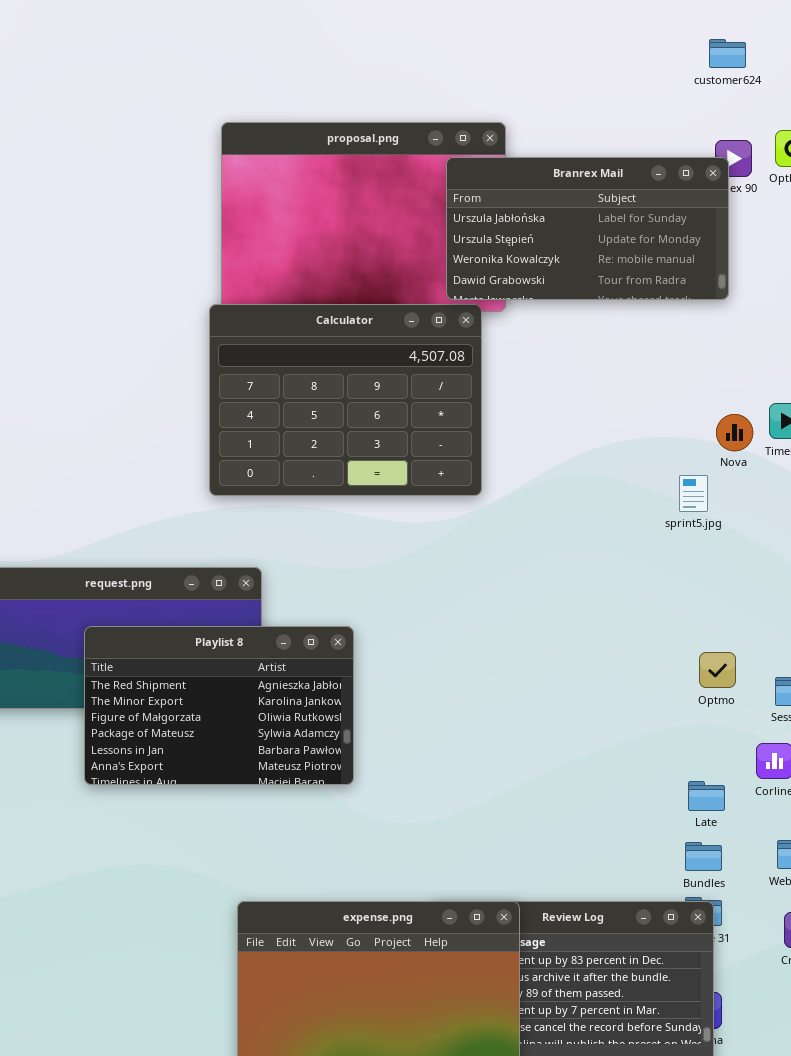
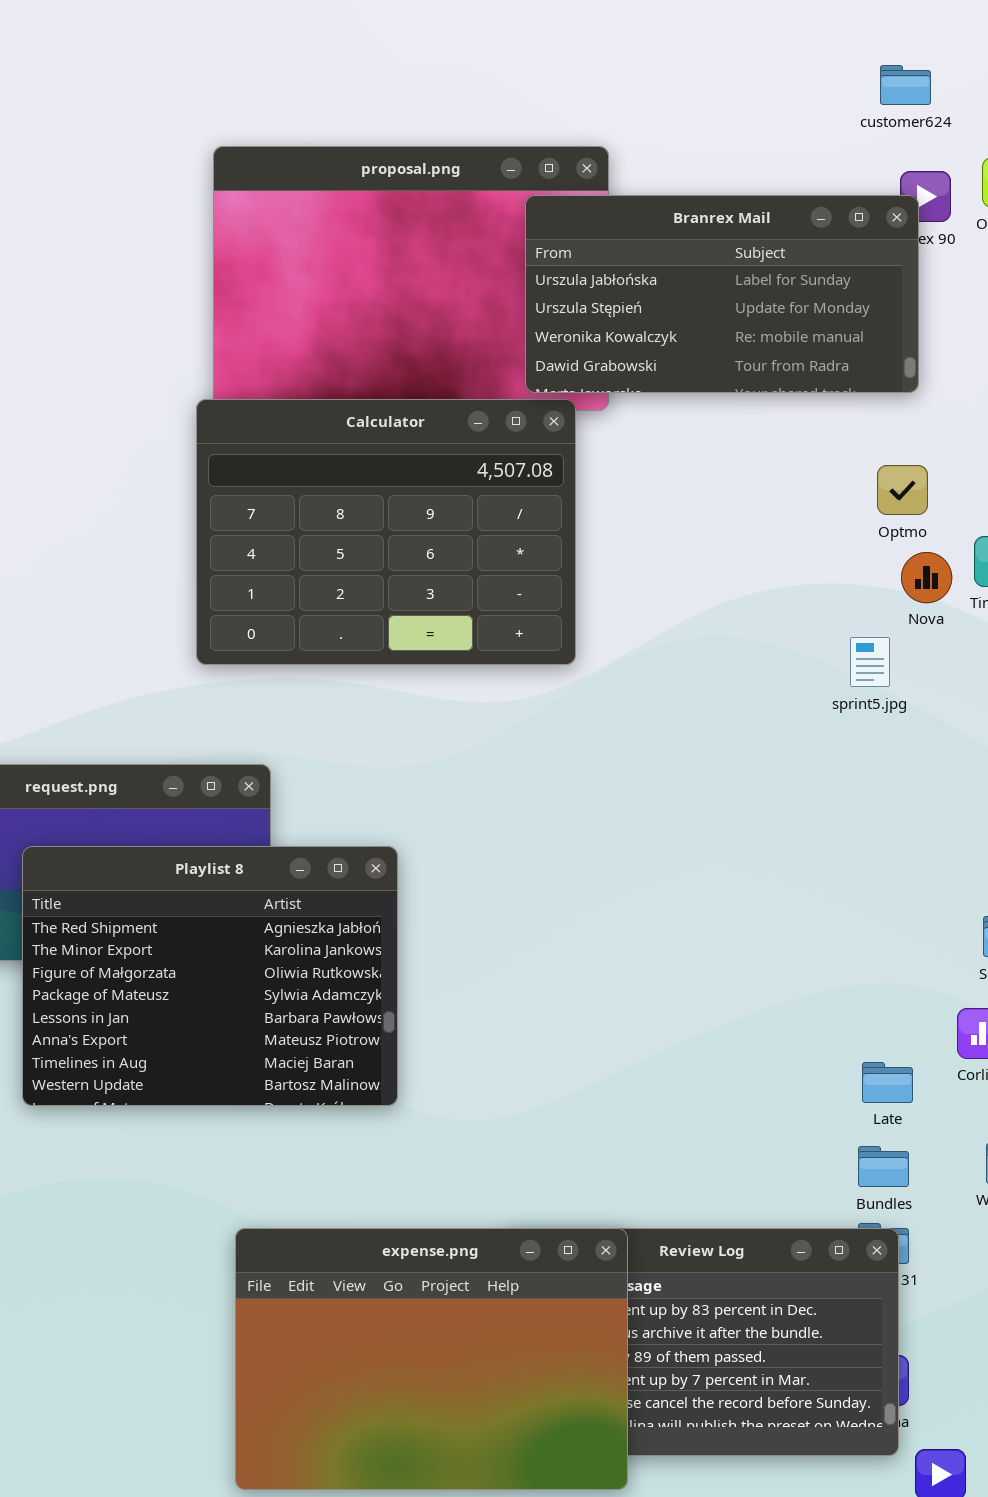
customer624: [709,39,746,68] -> [880,65,931,105], moved
Playlist 8: [84,626,354,785] -> [22,846,398,1106], resized
Optmo: [699,652,736,688] -> [877,465,928,515], moved

